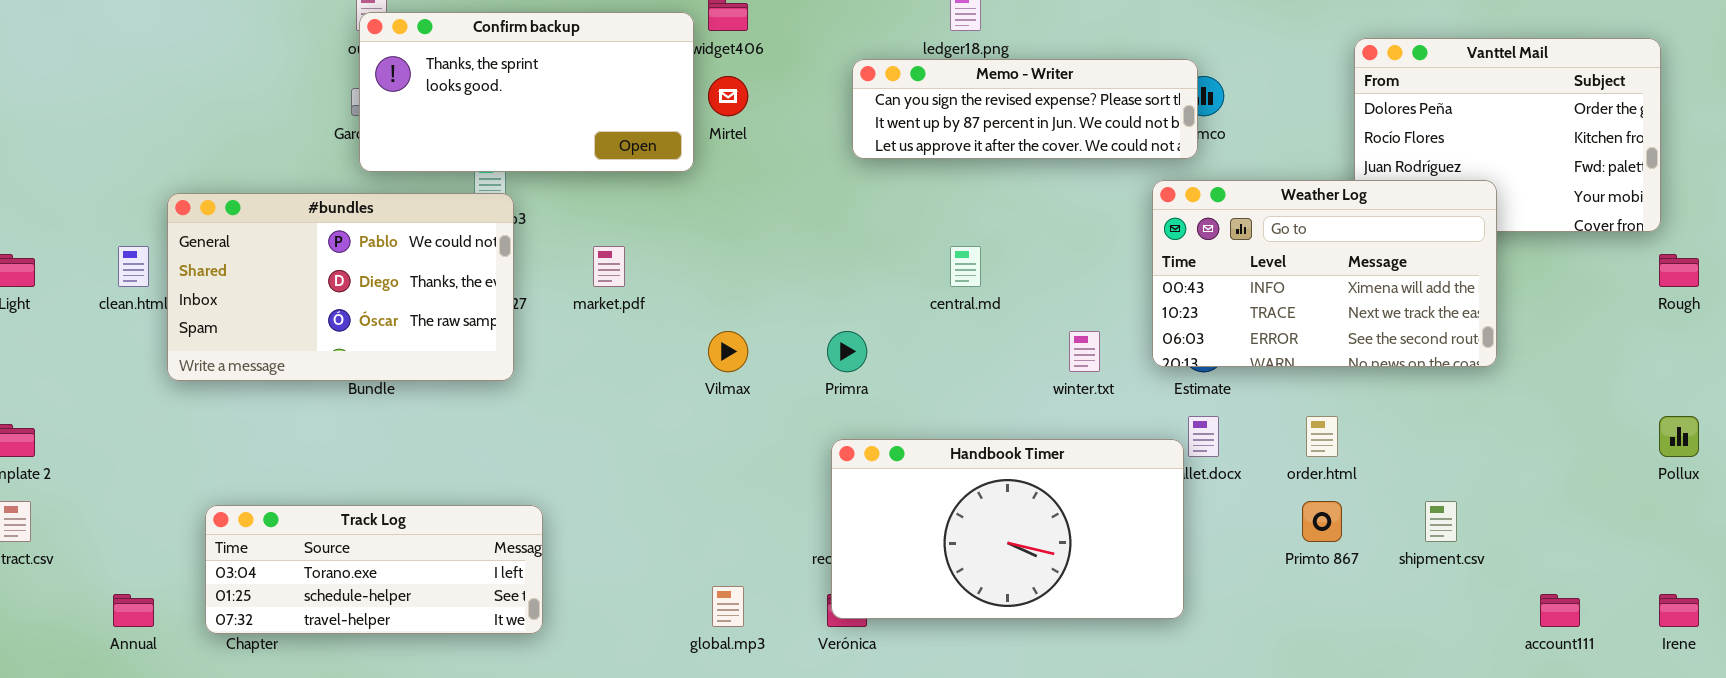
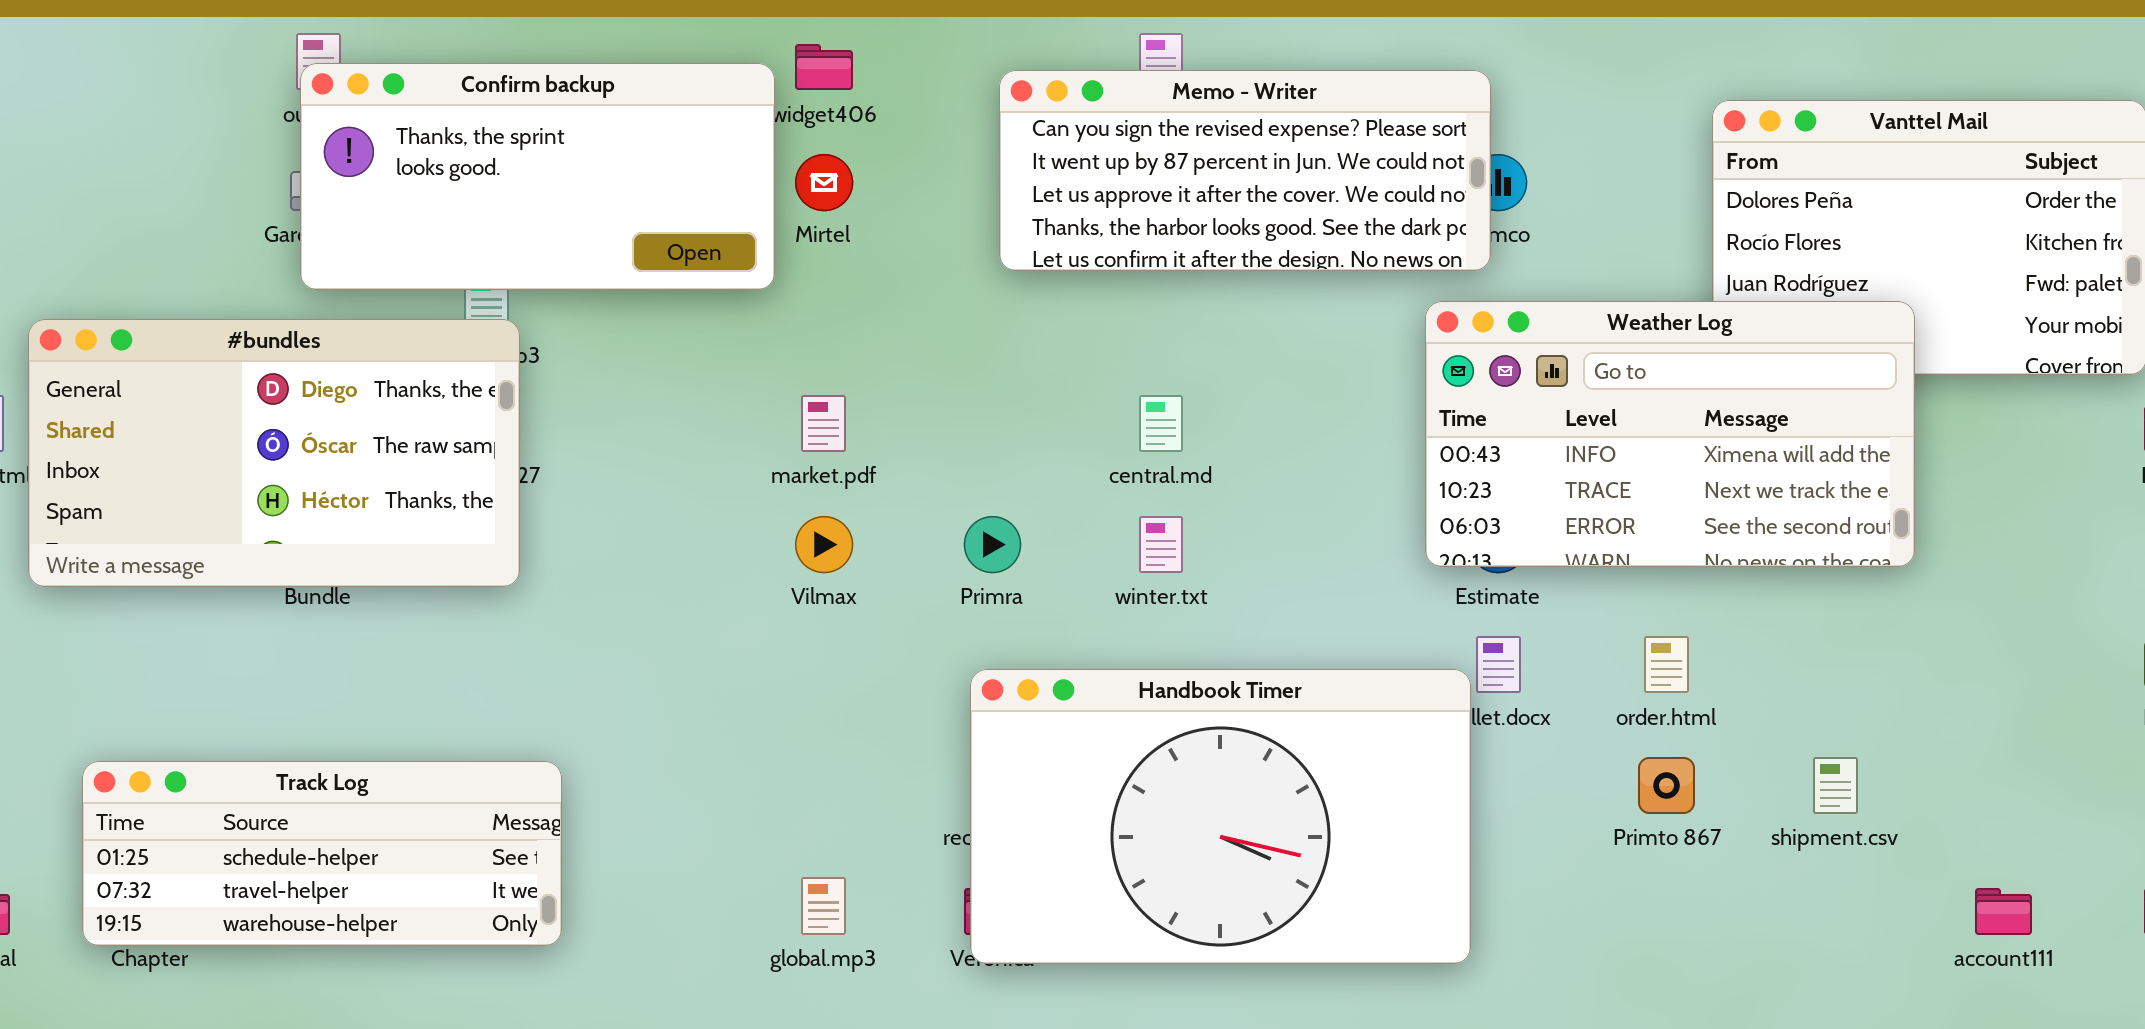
Memo - Writer: [852,59,1198,159] -> [999,70,1491,271], resized
#bundles: [167,193,514,381] -> [28,319,520,587], scrolled down 1 row
market.pdf: [593,246,625,287] -> [801,395,846,452], moved
winter.txt: [1069,331,1100,372] -> [1139,516,1183,573], moved
Handbook Timer: [831,439,1184,619] -> [970,669,1471,964], resized
Track Log: [205,505,543,634] -> [82,761,562,946], scrolled down 1 row

